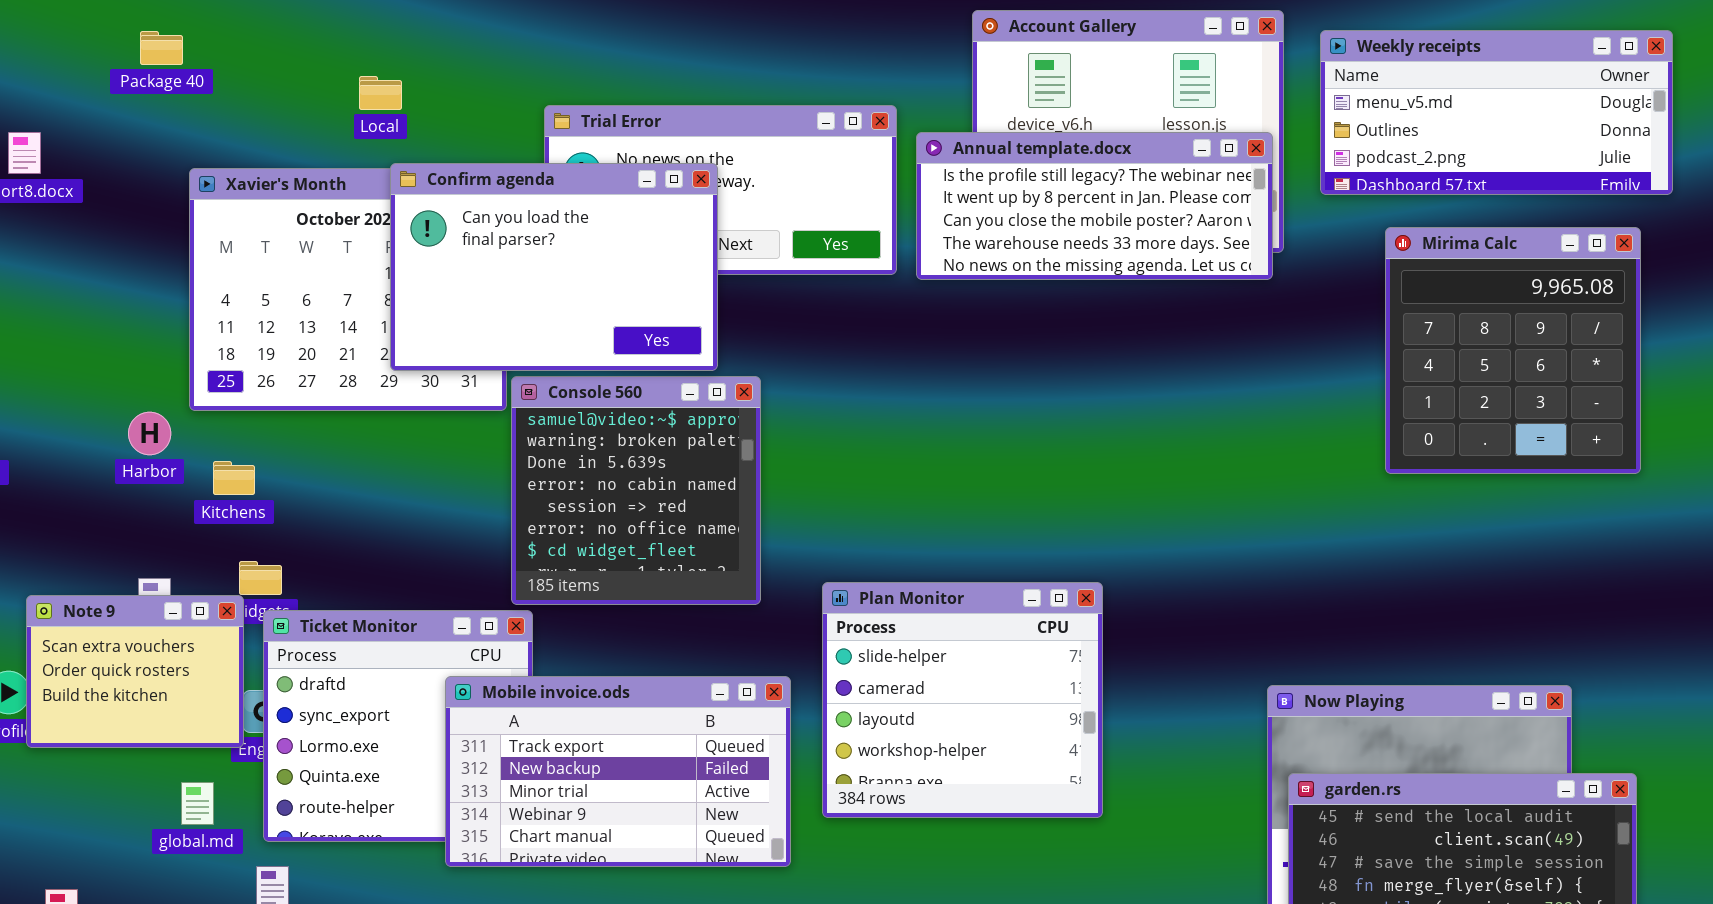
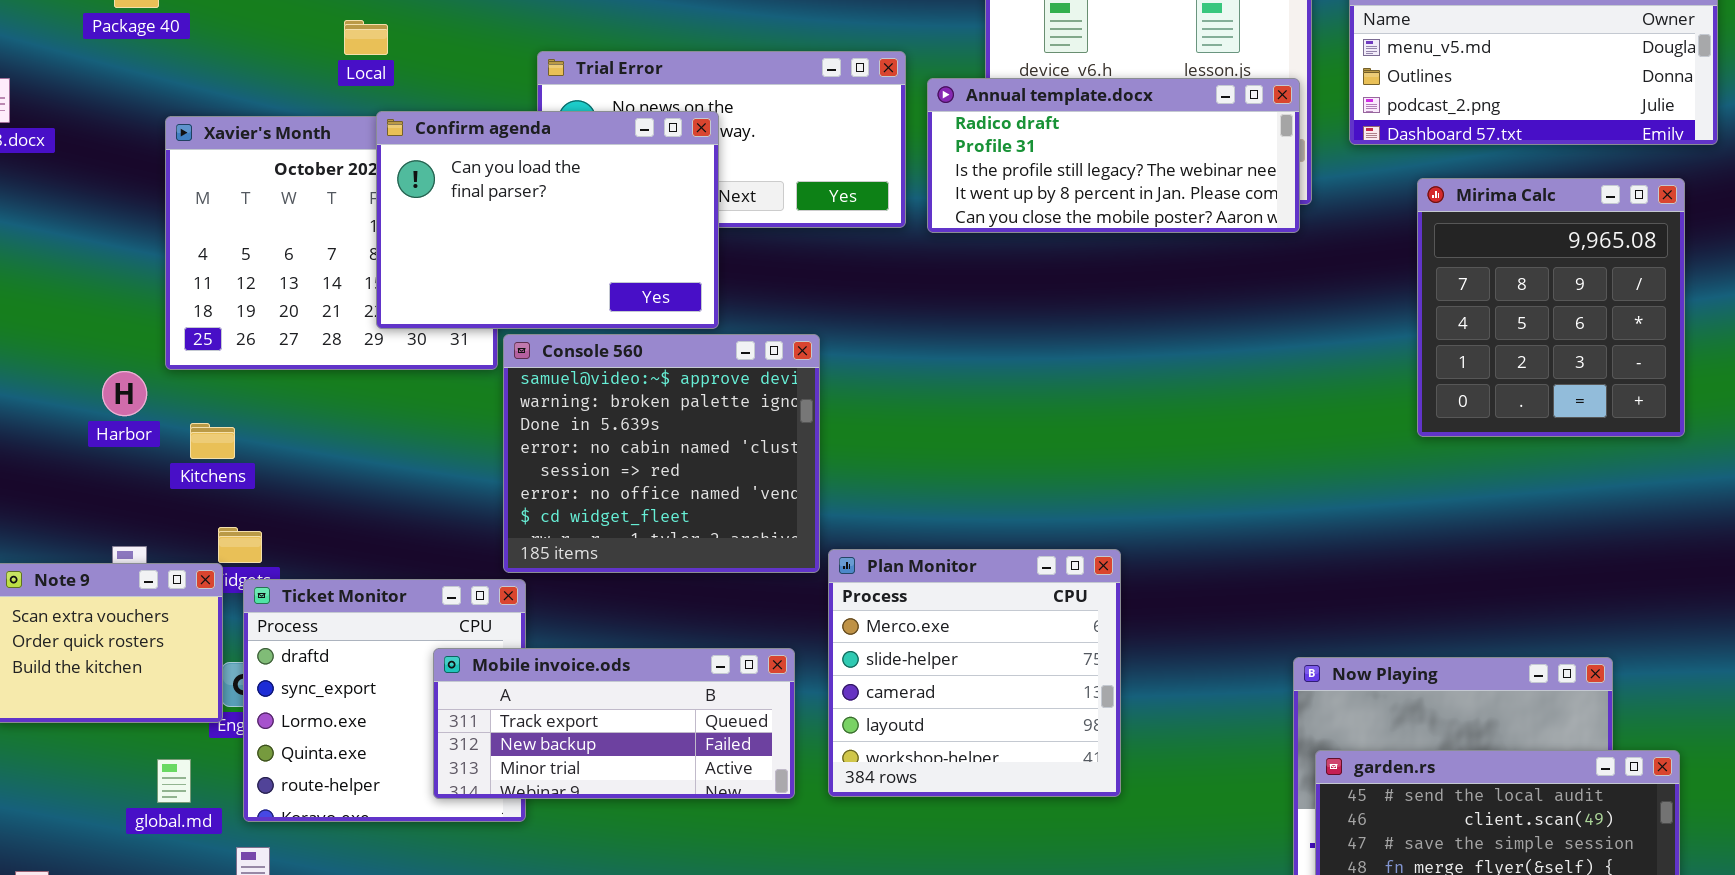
Annual template.docx: [916,132,1273,280] -> [927,78,1300,233], scrolled up 2 rows
Console 560: [511,376,761,605] -> [503,334,820,573], resized
Plan Monitor: [822,582,1103,818] -> [828,549,1121,797], scrolled up 1 row
Mobile invoice.ods: [445,676,791,867] -> [433,648,795,799], resized

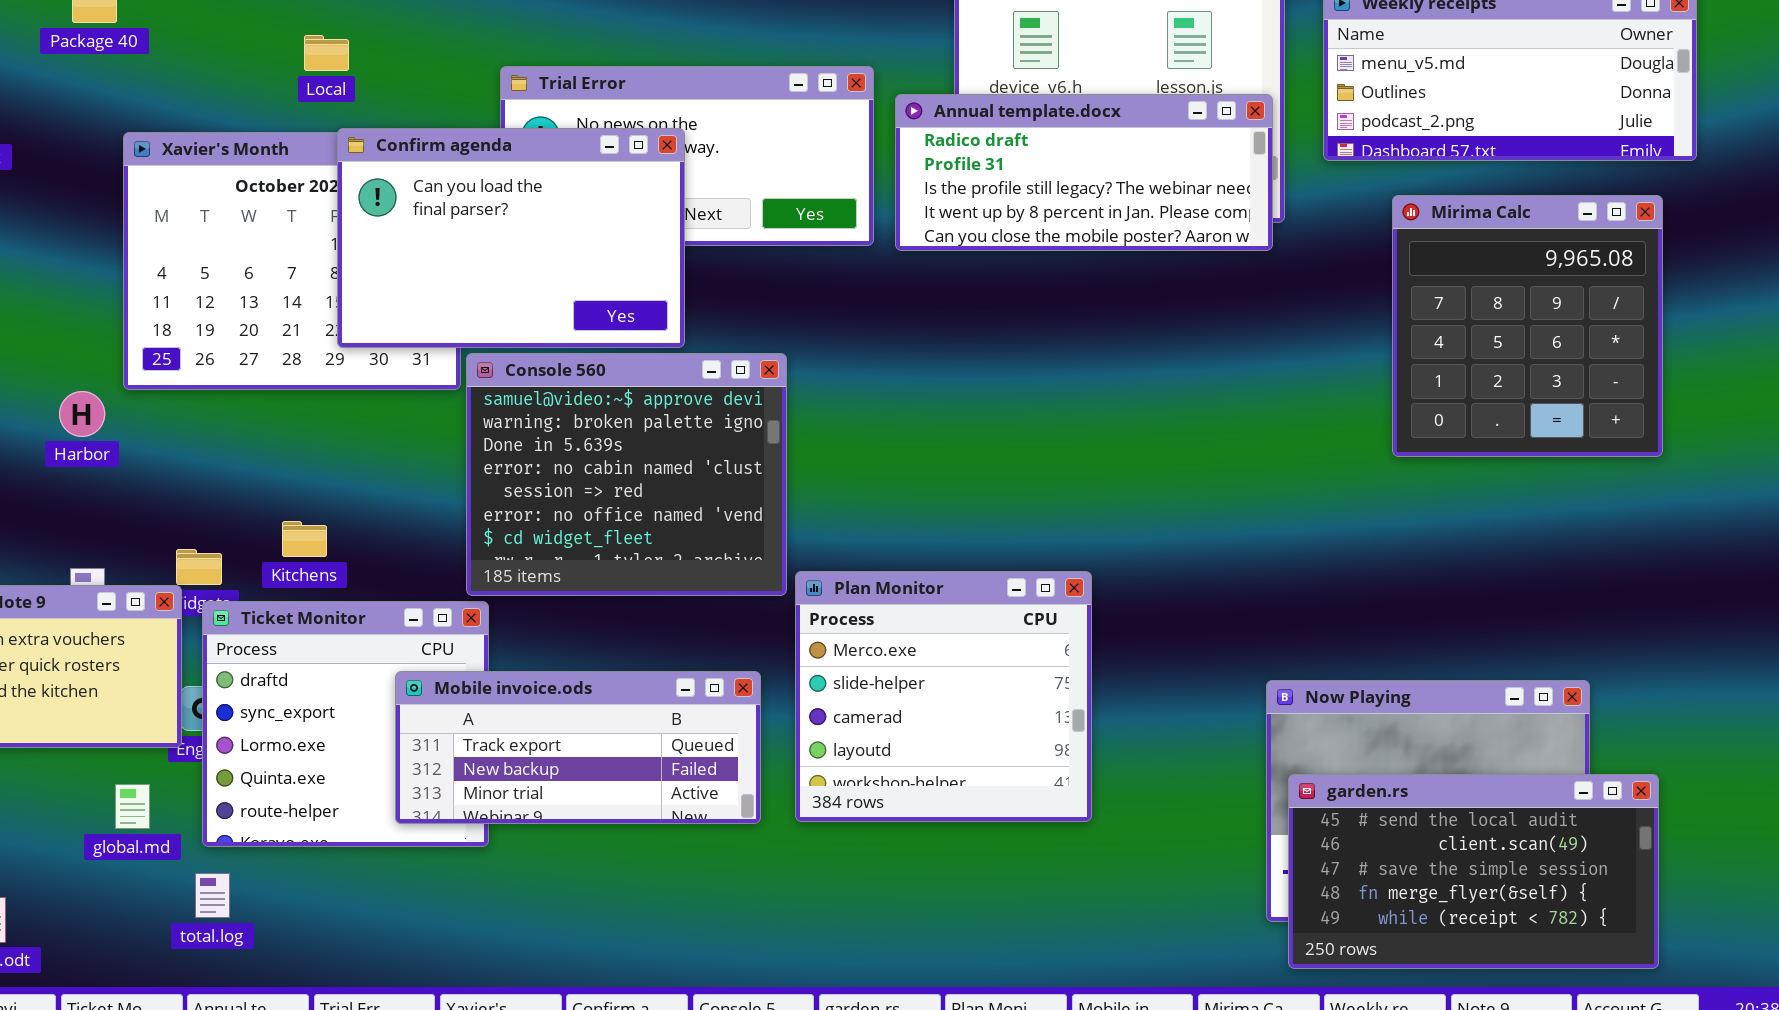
Kitchens: [190,423,235,459] -> [282,521,327,557], moved

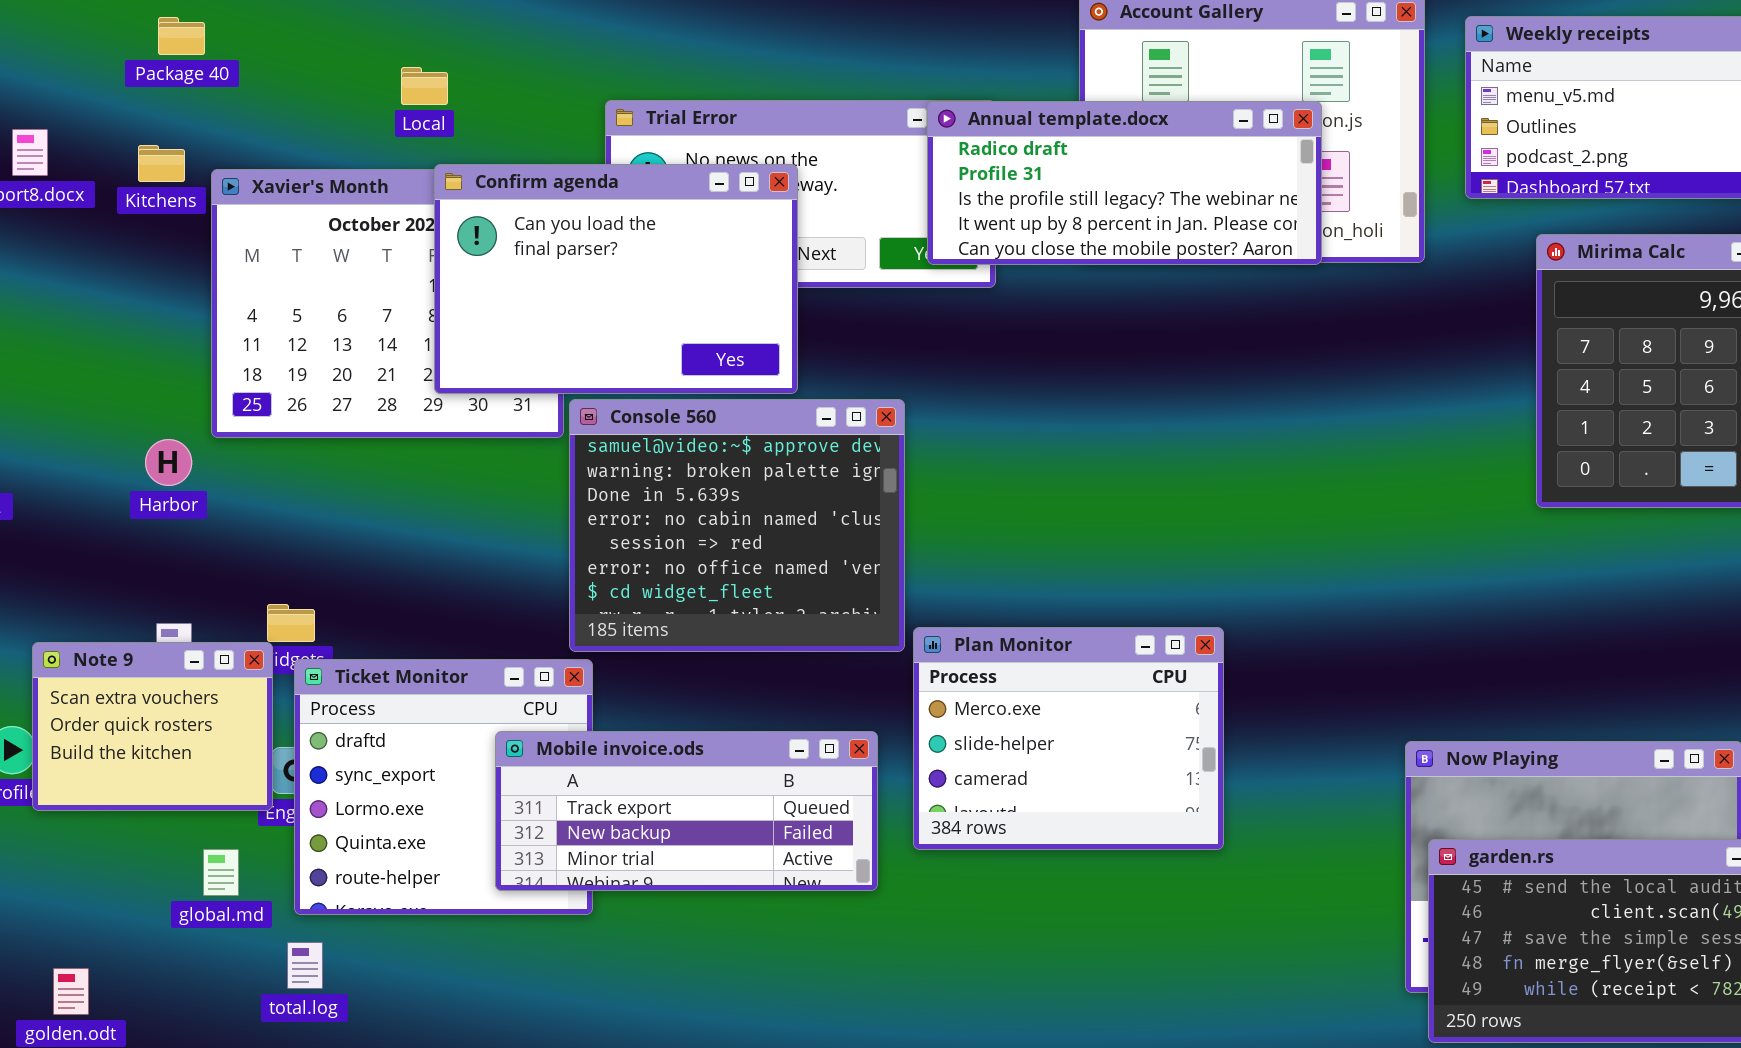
Annual template.docx: [895,94,1273,251] -> [927,101,1322,265], moved
Kitchens: [282,521,327,557] -> [138,145,185,182], moved
Plan Monitor: [795,571,1092,822] -> [913,627,1224,850], resized

